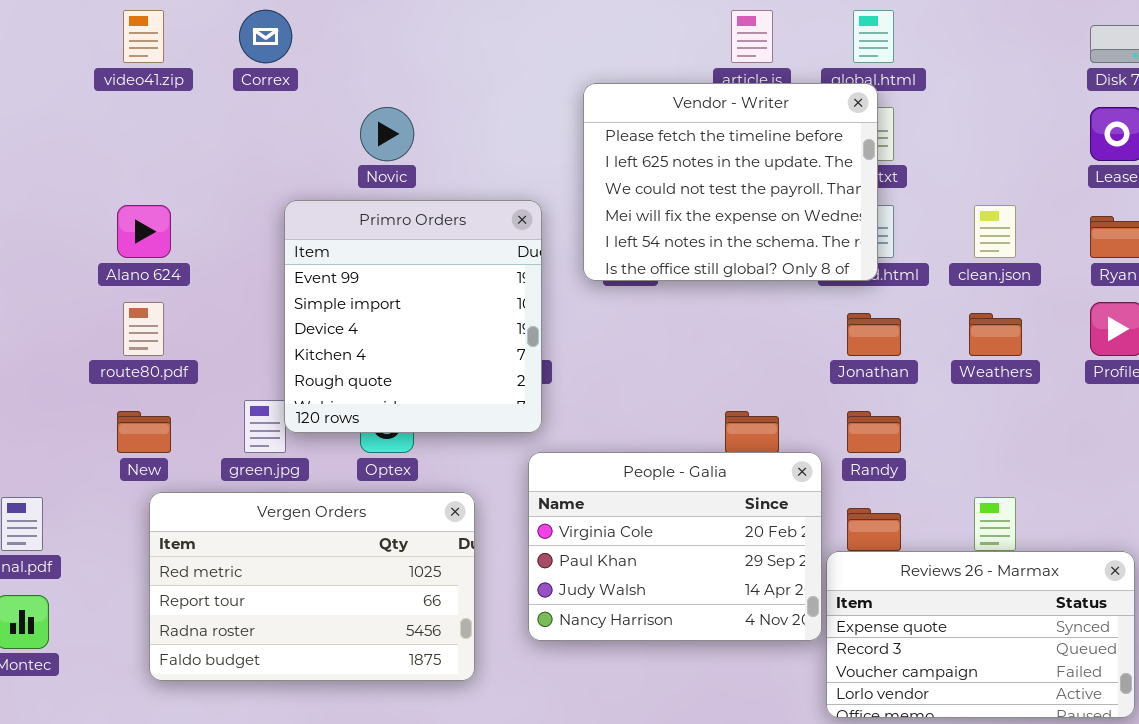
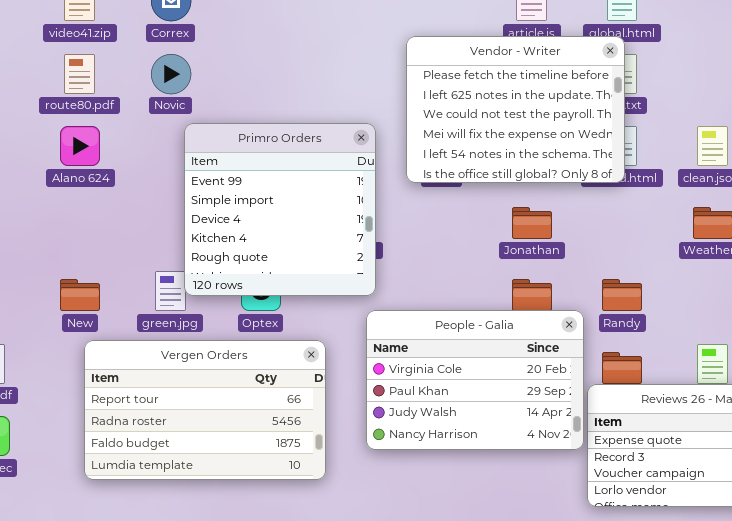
Novic: [360,107,414,161] -> [151,54,191,94], moved
route80.pdf: [123,302,164,356] -> [64,54,95,94], moved
Jonathan: [847,313,901,356] -> [512,207,552,239], moved
Vergen Orders: [149,492,475,681] -> [84,340,326,480], scrolled down 1 row

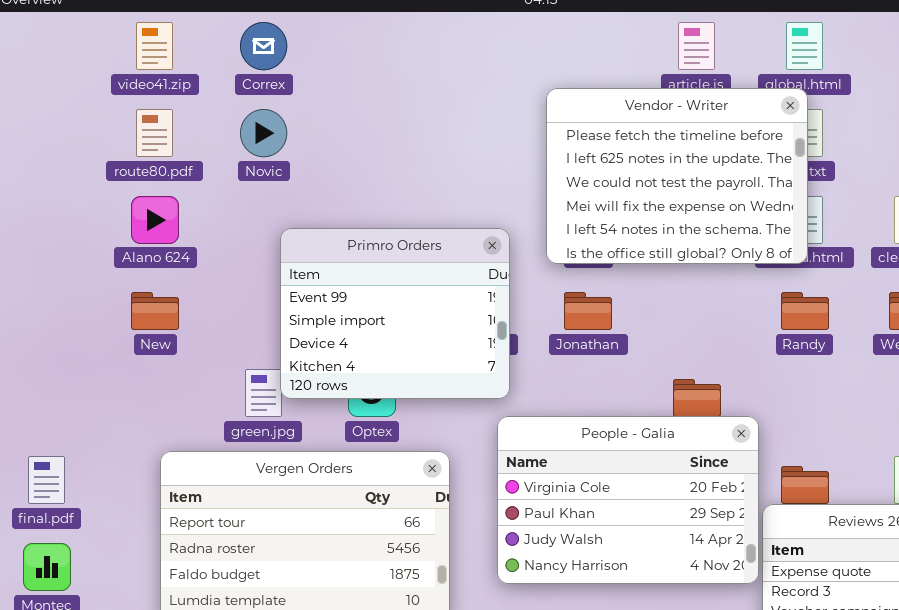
Primro Orders: [184,123,376,296] -> [280,228,510,399], resized
Jonathan: [512,207,552,239] -> [564,292,612,330], moved
New: [60,279,100,311] -> [131,292,179,330], moved
Randy: [602,279,642,311] -> [781,292,829,330], moved

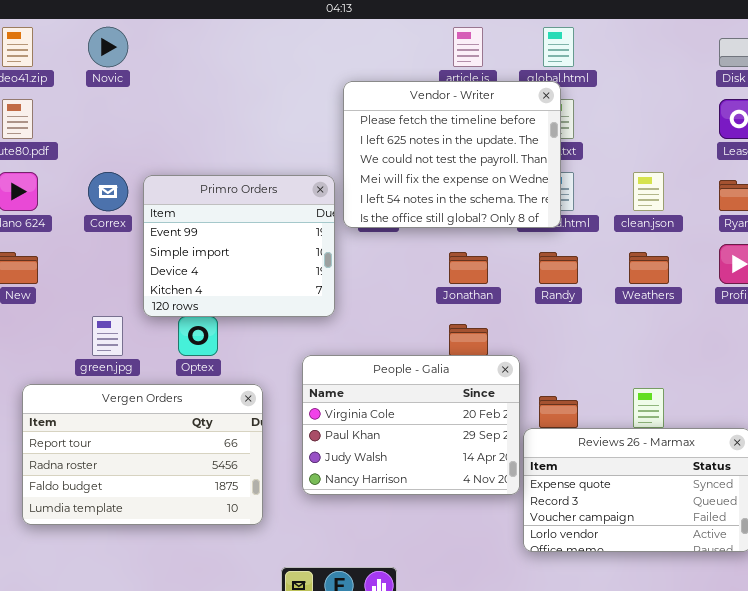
Correx: [240,22,287,70] -> [88,172,128,211], moved
Novic: [240,109,287,157] -> [88,27,128,67], moved
Primro Orders: [280,228,510,399] -> [143,175,335,317], moved
Jonathan: [564,292,612,330] -> [449,252,488,284], moved

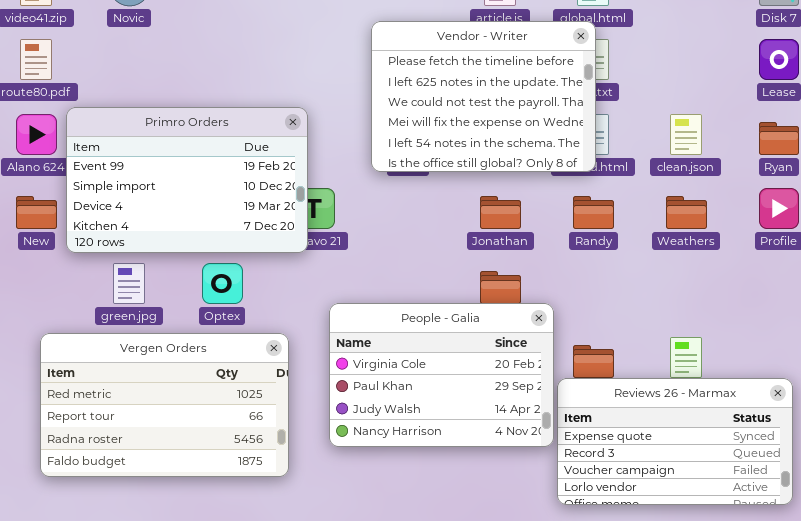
Primro Orders: [143,175,335,317] -> [66,107,308,253], moved, resized
Vergen Orders: [22,384,263,525] -> [40,333,289,477], scrolled up 1 row

